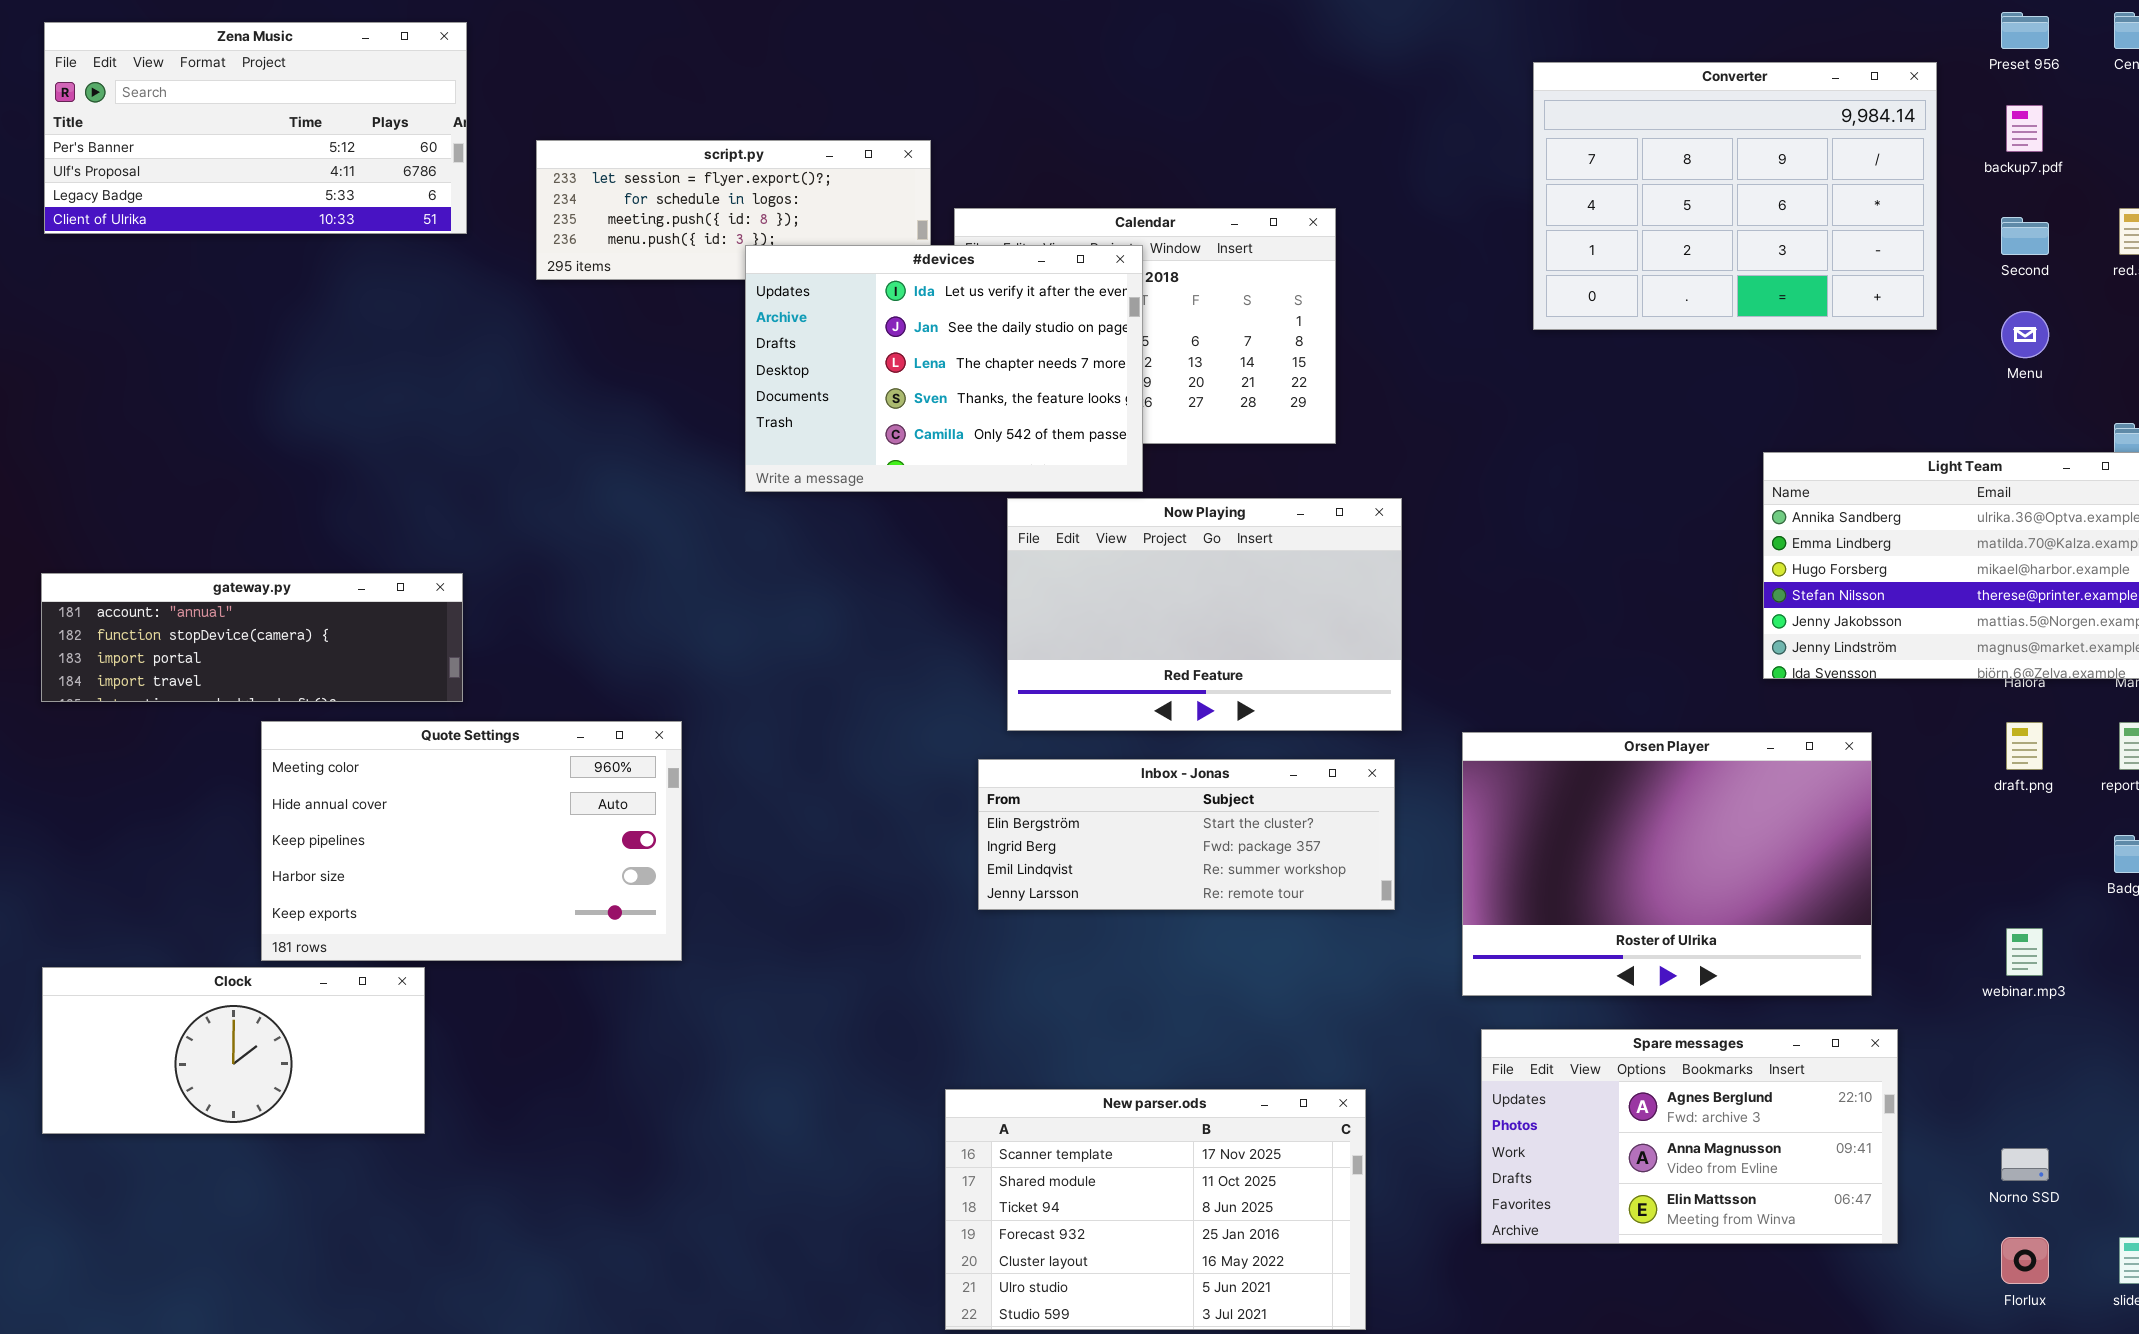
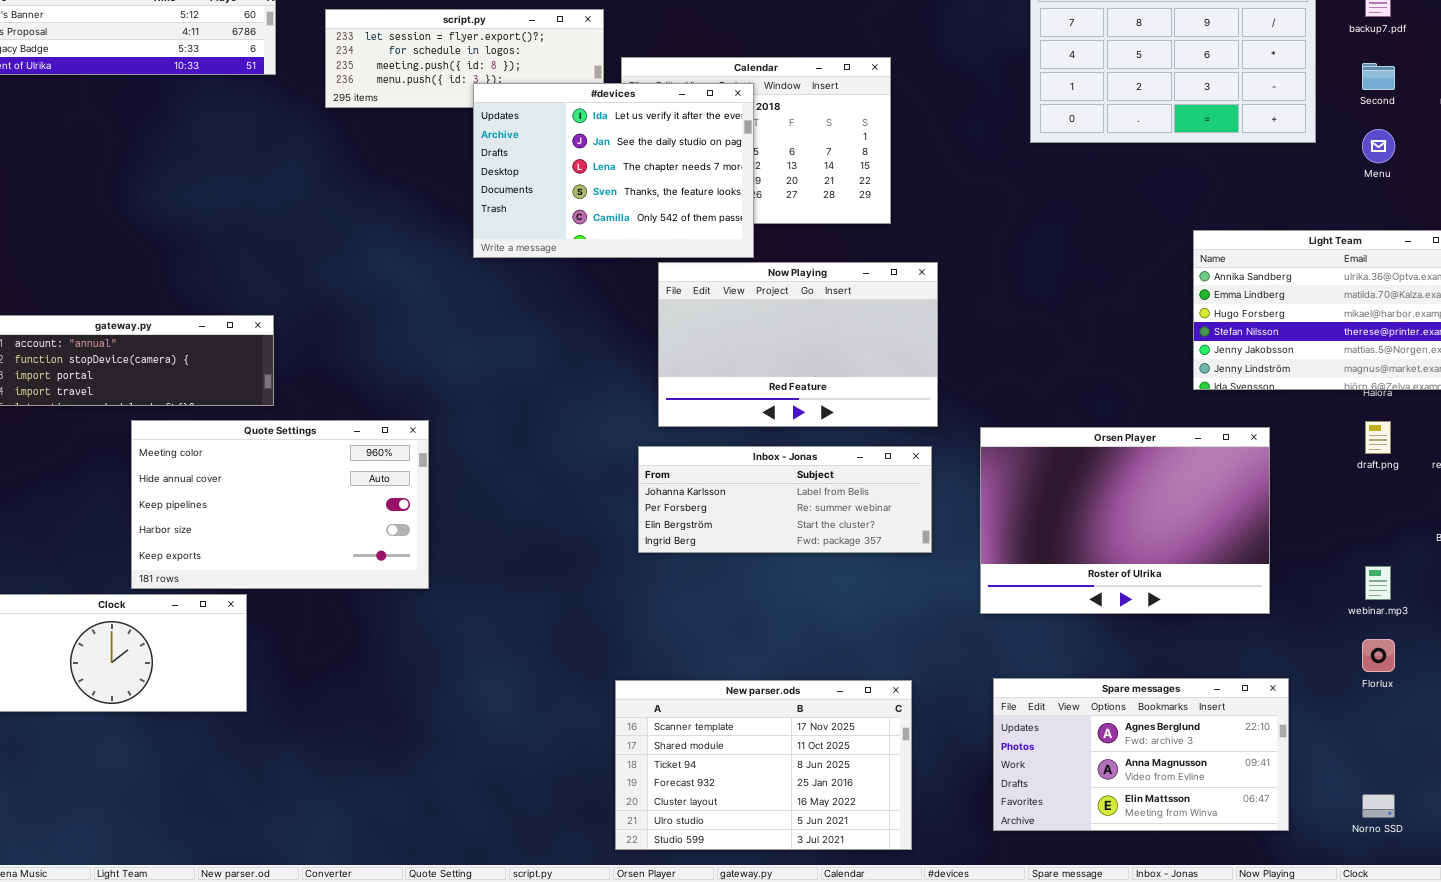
Inbox - Jonas: [978,759,1395,910] -> [638,446,932,553], scrolled up 2 rows
Spare messages: [1481,1029,1898,1244] -> [993,678,1289,831], moved
Norno SSD: [2001,1148,2049,1181] -> [1362,794,1395,818], moved
Florlux: [2001,1237,2049,1284] -> [1362,639,1395,672], moved

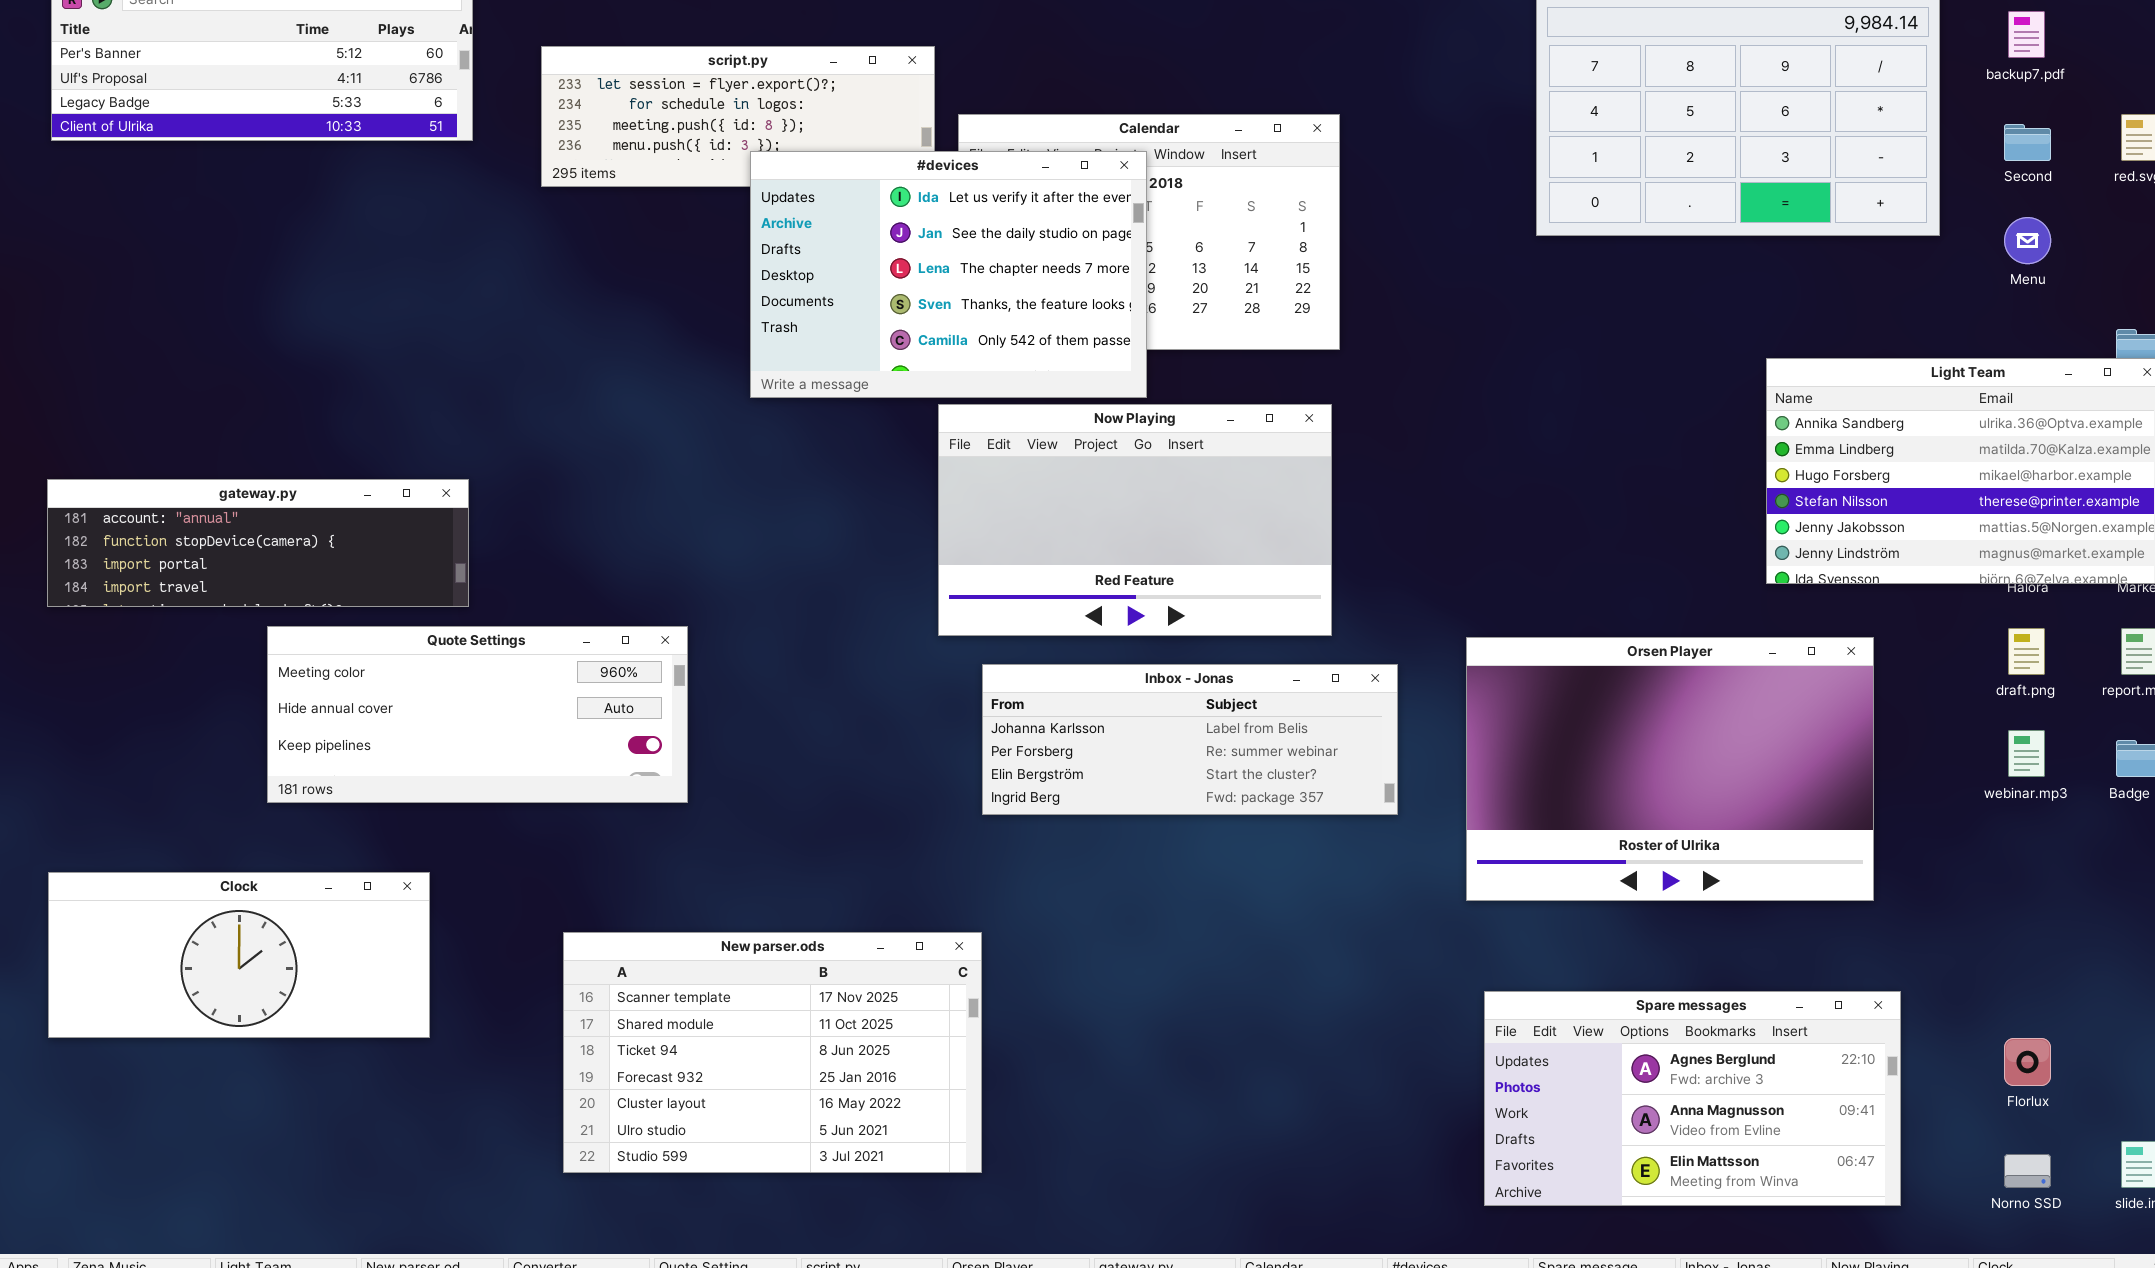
Now Playing: [658,262,938,427] -> [938,404,1332,636], moved
Quote Settings: [131,420,429,589] -> [267,626,688,803], resized
webinar.mp3: [1365,566,1391,600] -> [2008,730,2045,777], moved
Florlux: [1362,639,1395,672] -> [2004,1038,2051,1086], moved
New parser.ods: [615,680,912,850] -> [563,932,982,1173], moved

